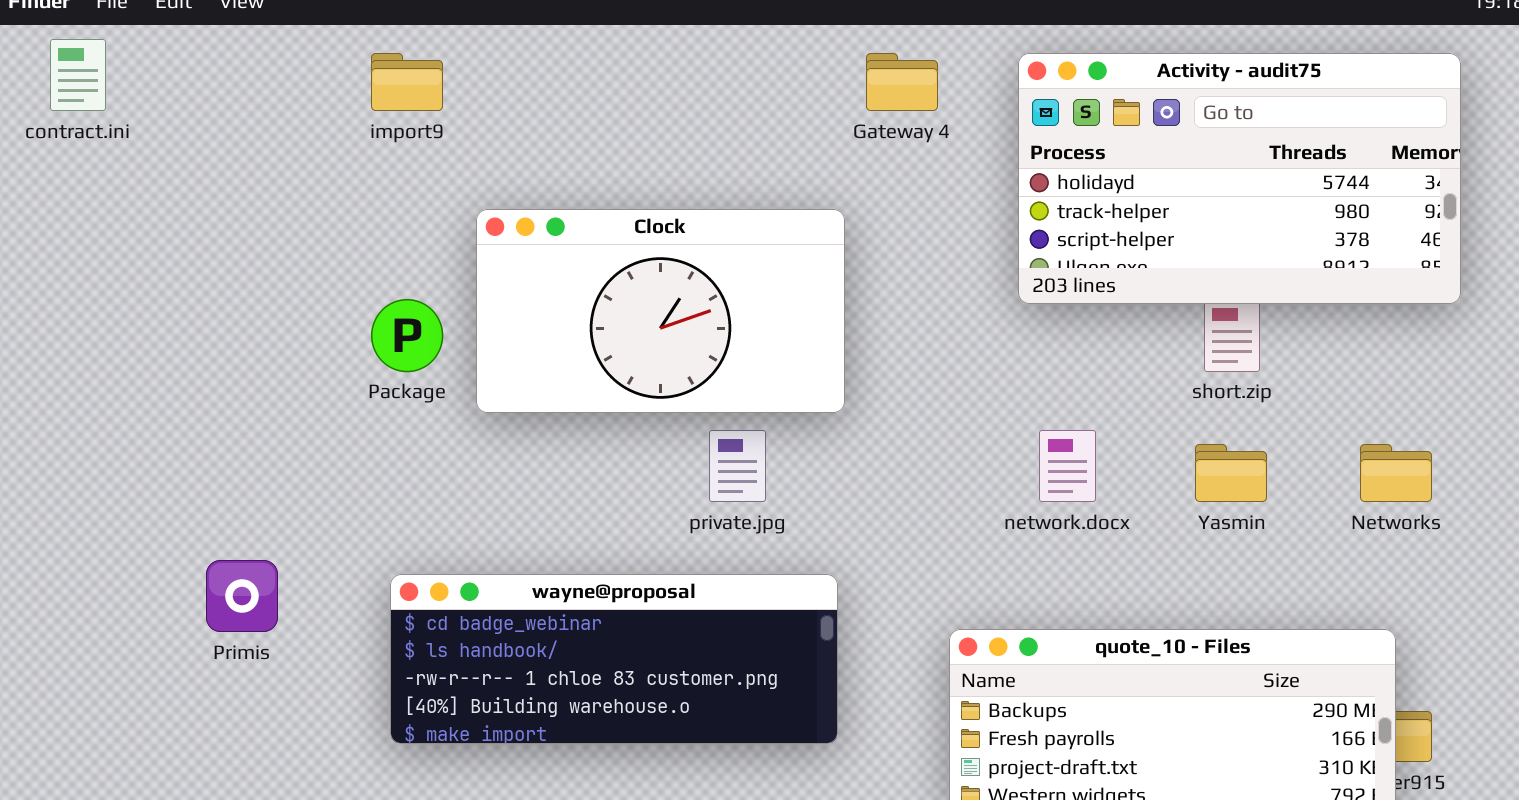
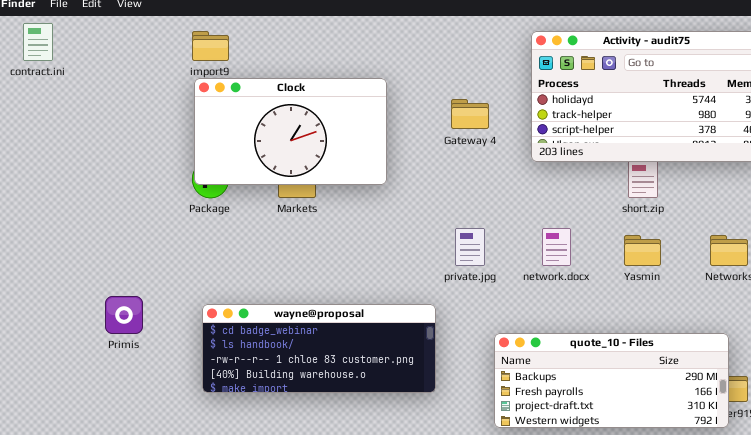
Gateway 4: [866,53,938,111] -> [451,99,489,129], moved
Clock: [476,209,845,413] -> [194,78,387,185], moved
private.jpg: [709,430,766,502] -> [455,228,485,266], moved

